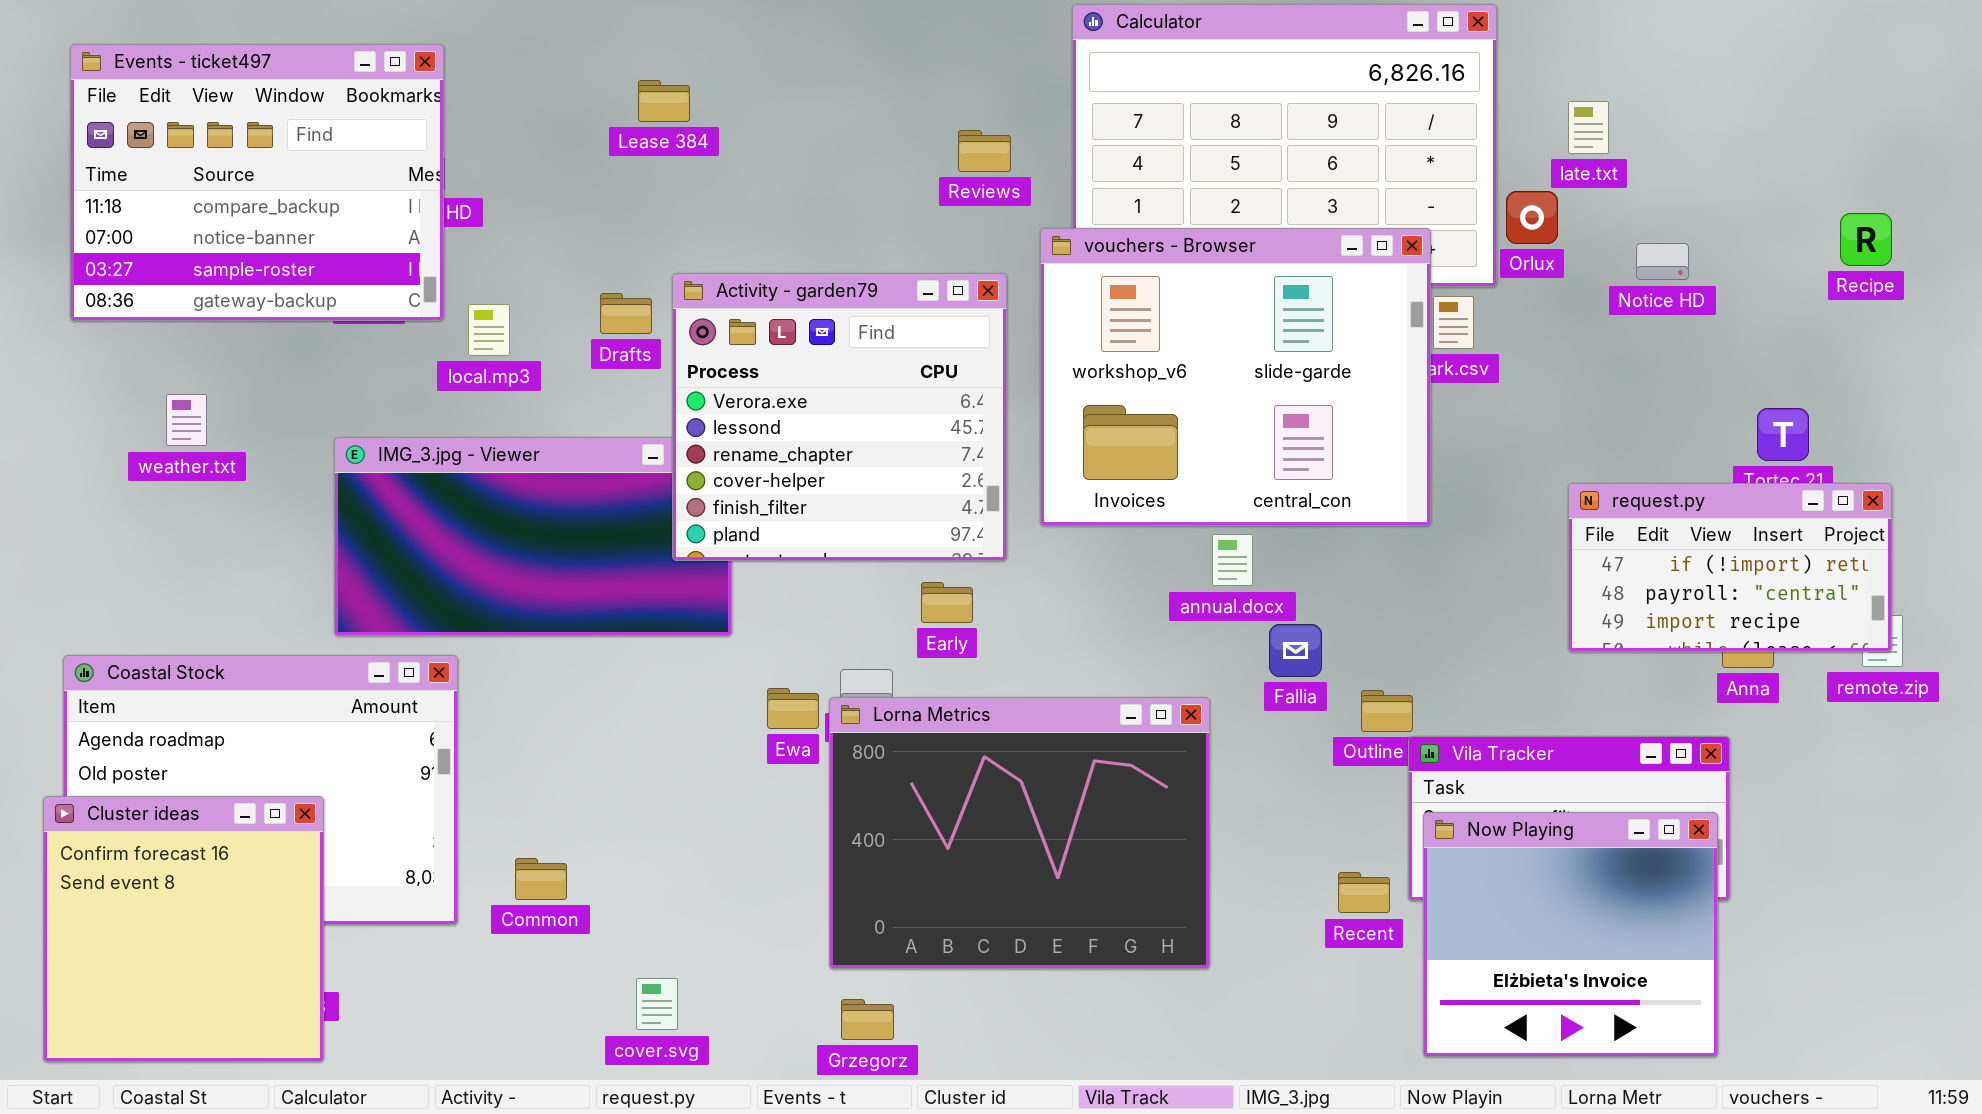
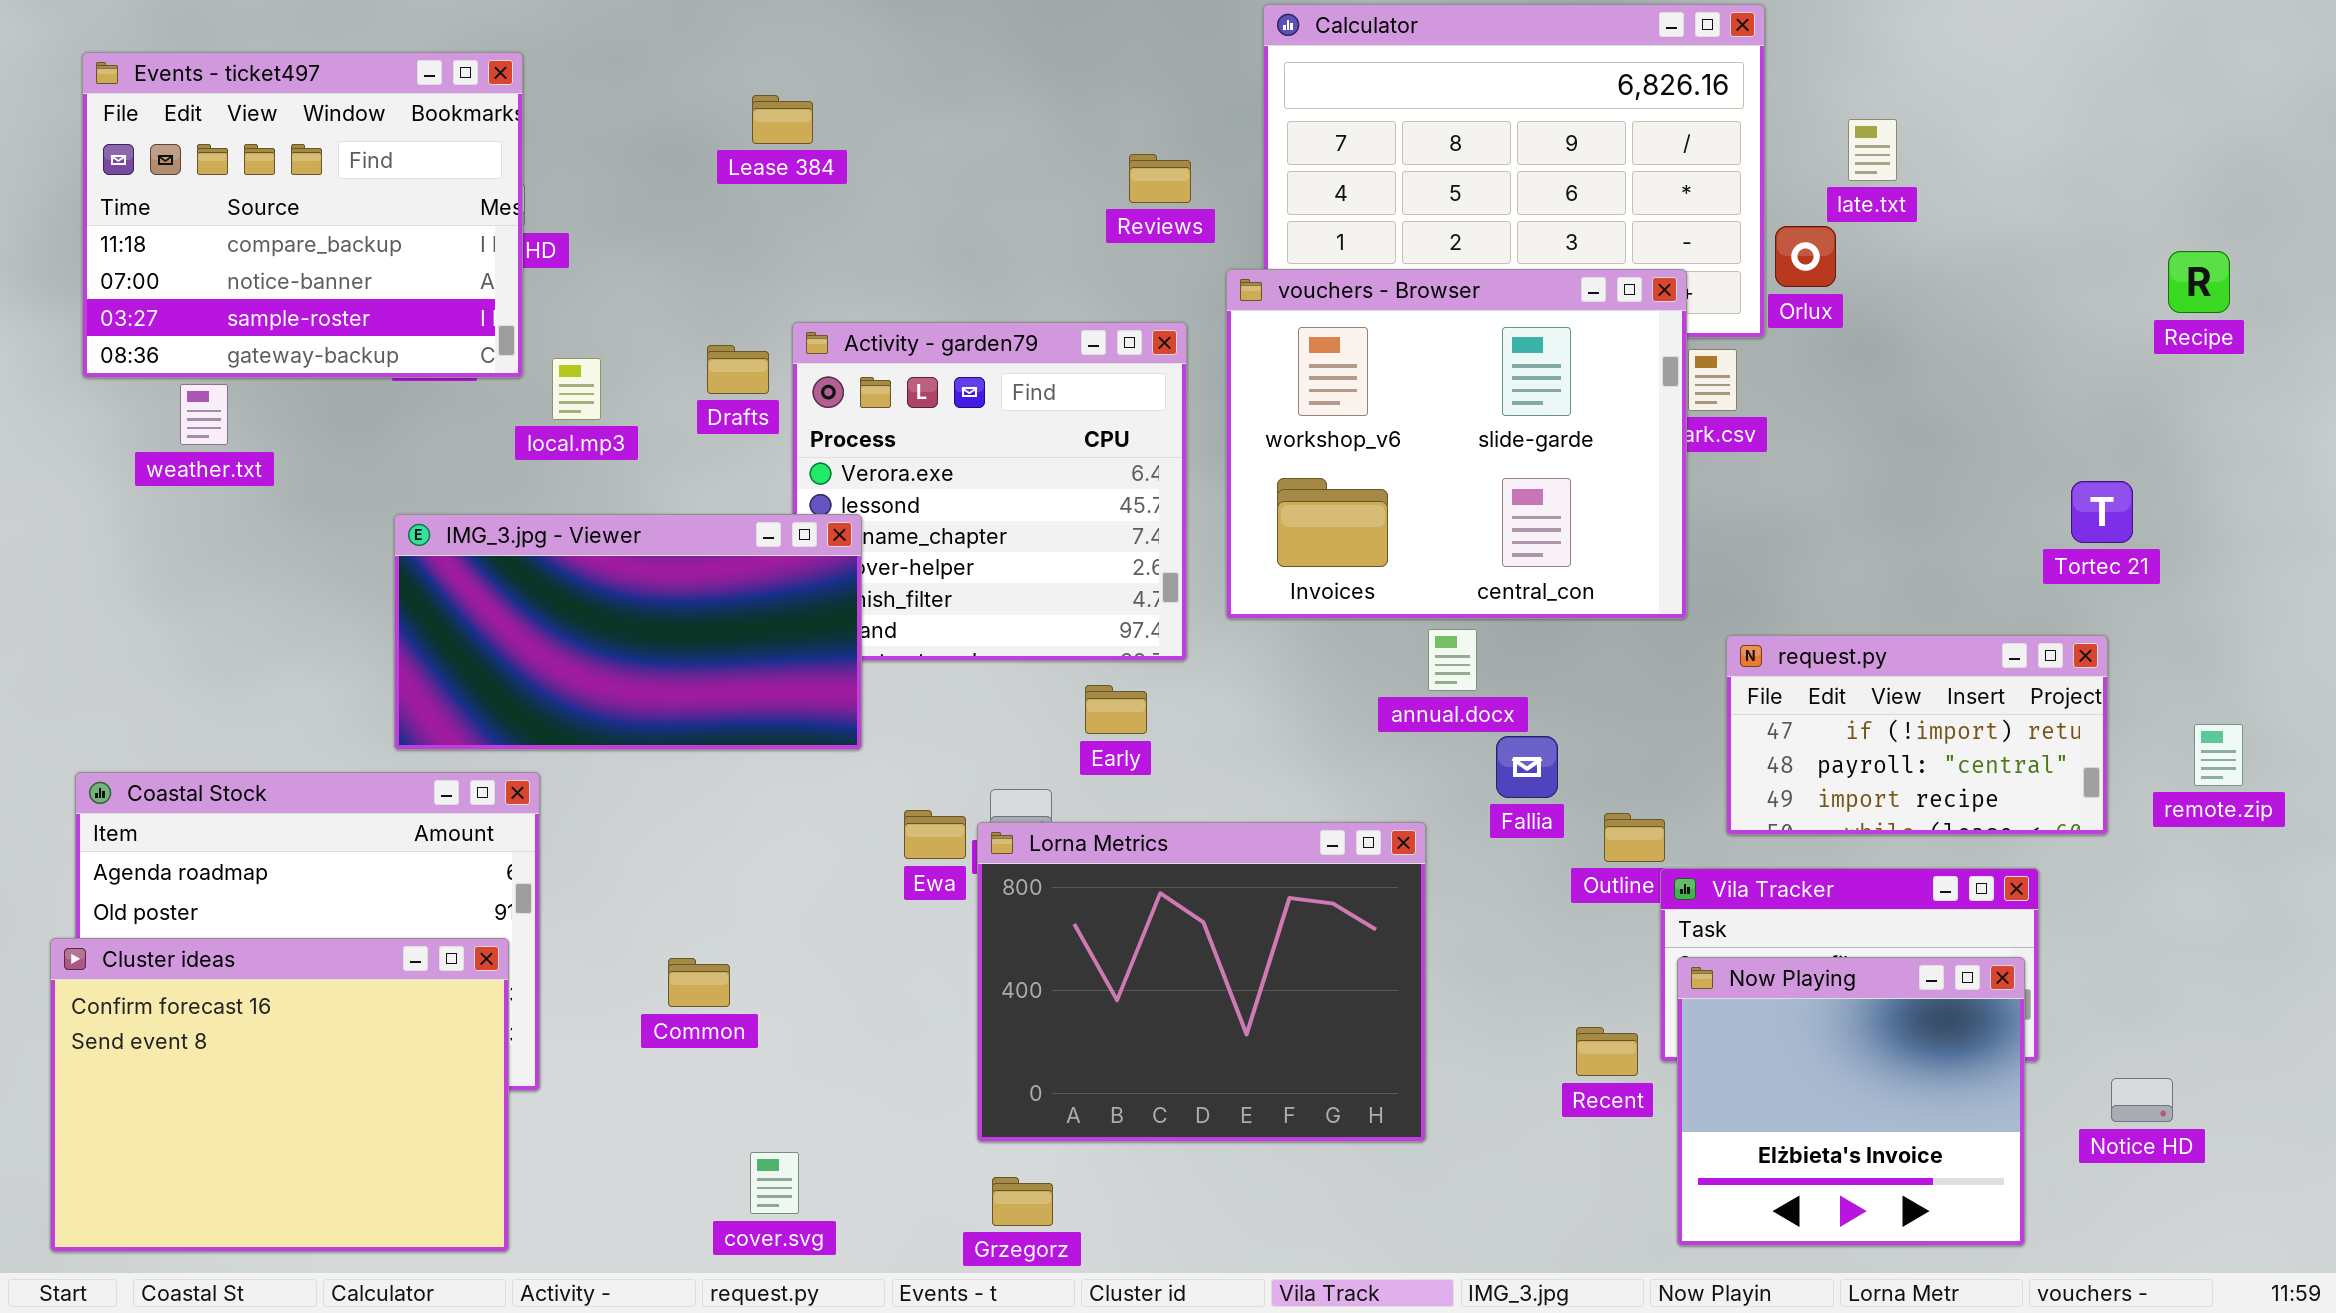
Notice HD: [1636,243,1689,280] -> [2111,1078,2173,1122], moved
weather.txt: [166,394,207,446] -> [180,384,228,445], moved
IMG_3.jpg - Viewer: [334,437,732,636] -> [394,514,862,750], raised
request.py: [1568,483,1892,652] -> [1726,635,2108,835], moved
Cluster ideas: [43,796,324,1062] -> [50,938,509,1252], resized
Common: [515,858,567,900] -> [668,958,730,1007], moved

